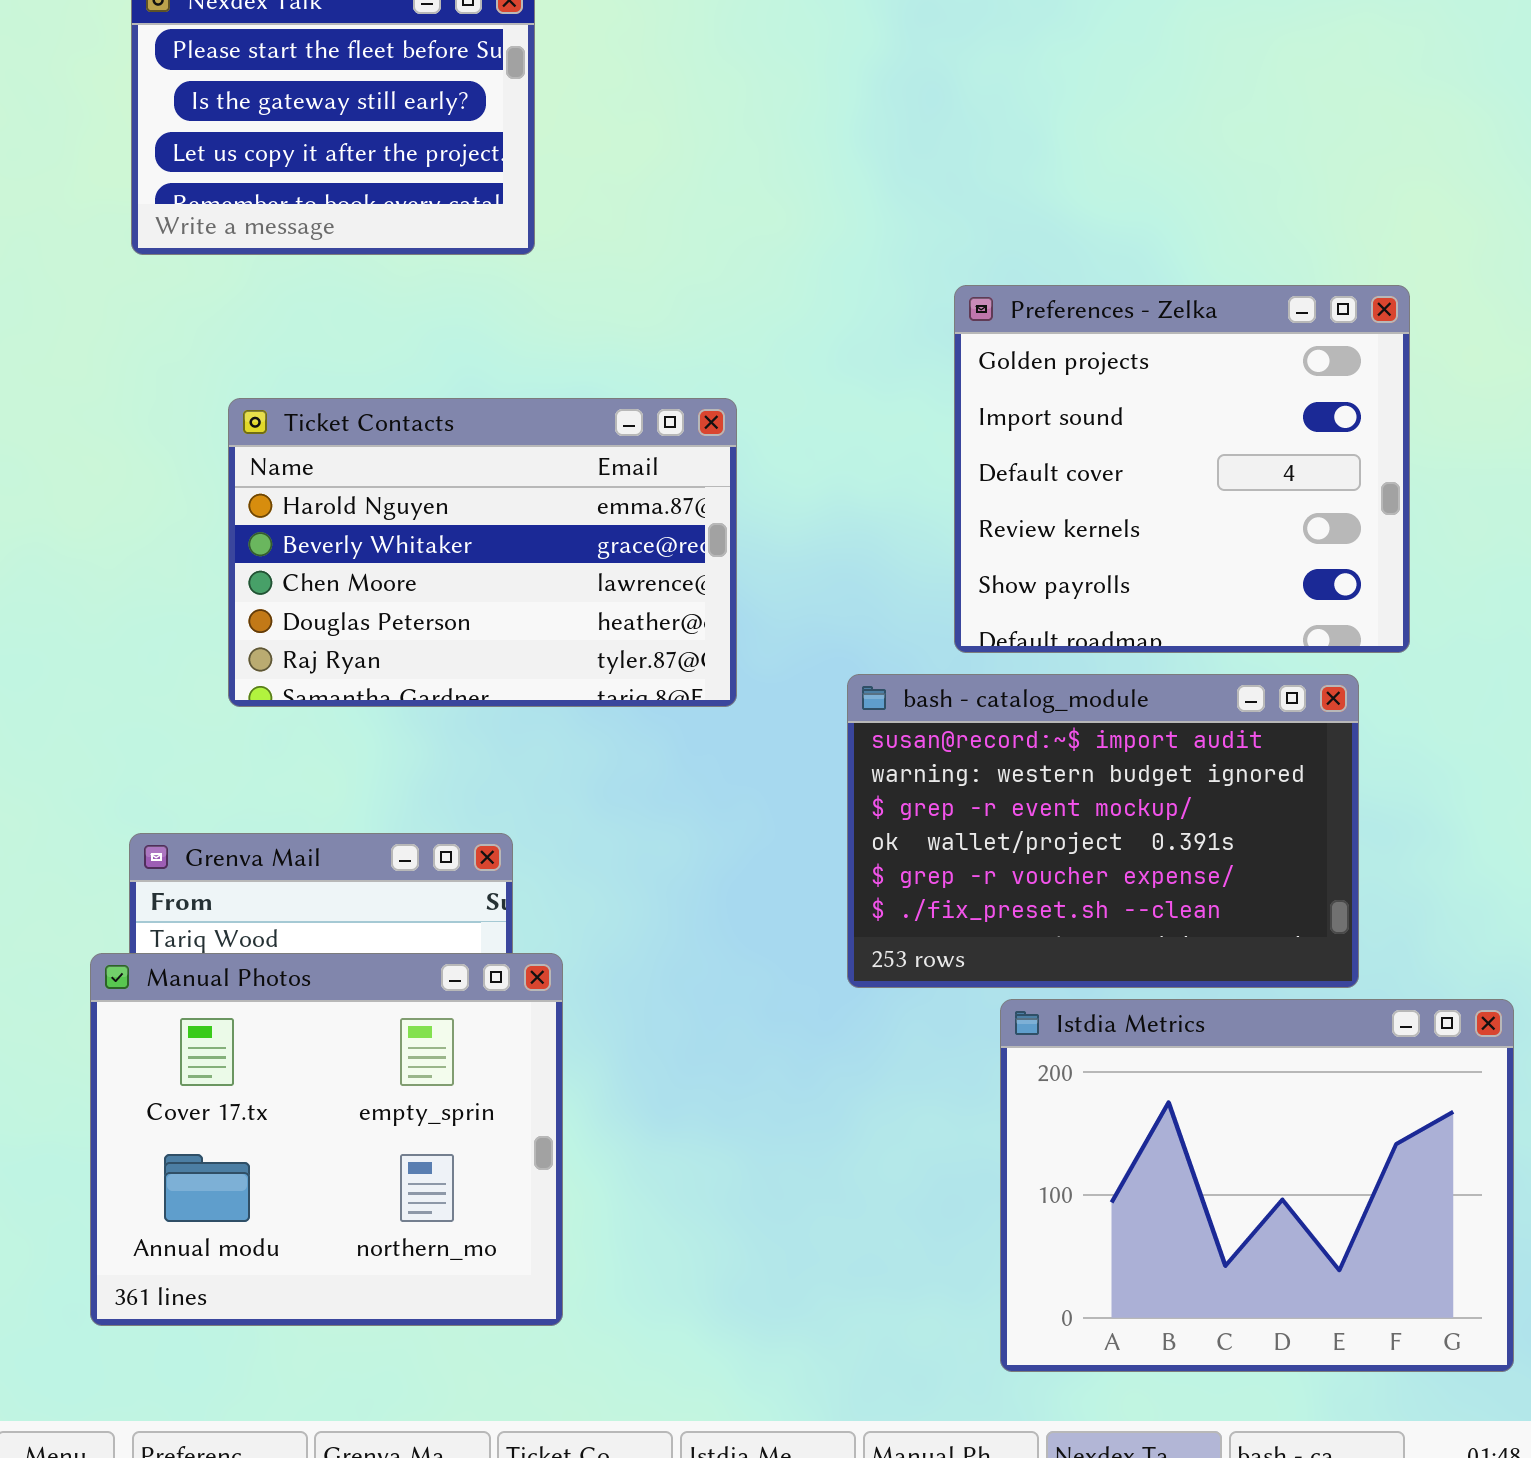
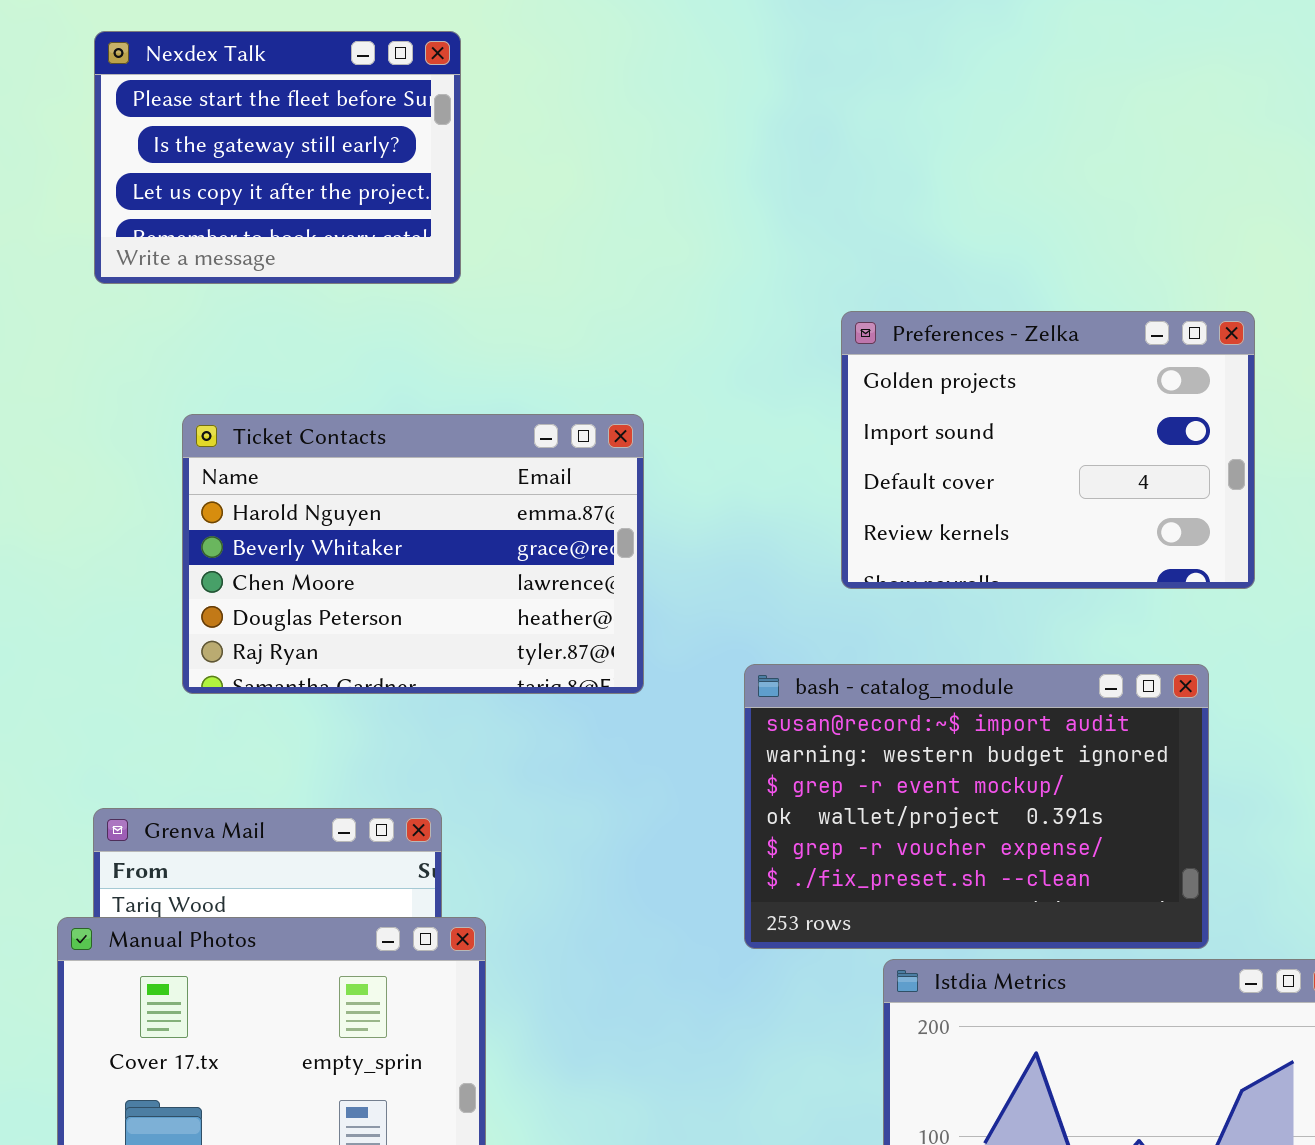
Preferences - Zelka: [954,285,1410,653] -> [841,311,1255,589], resized

